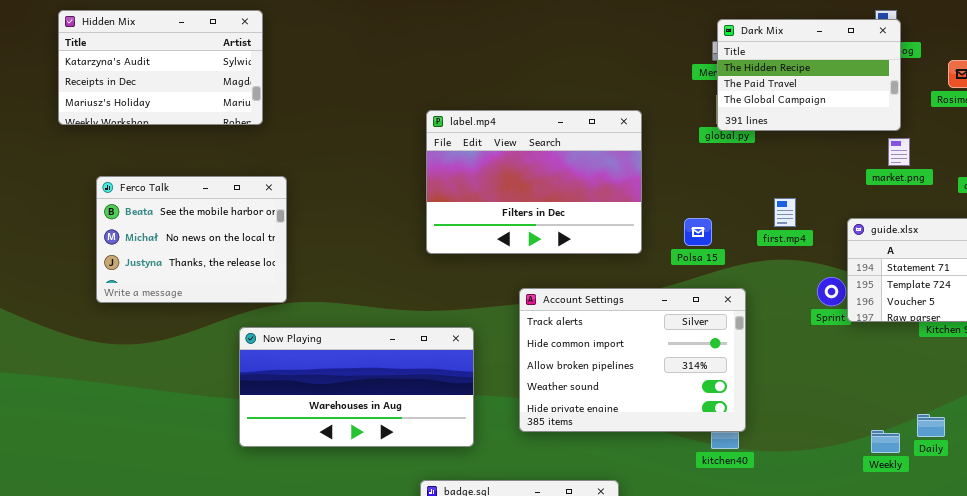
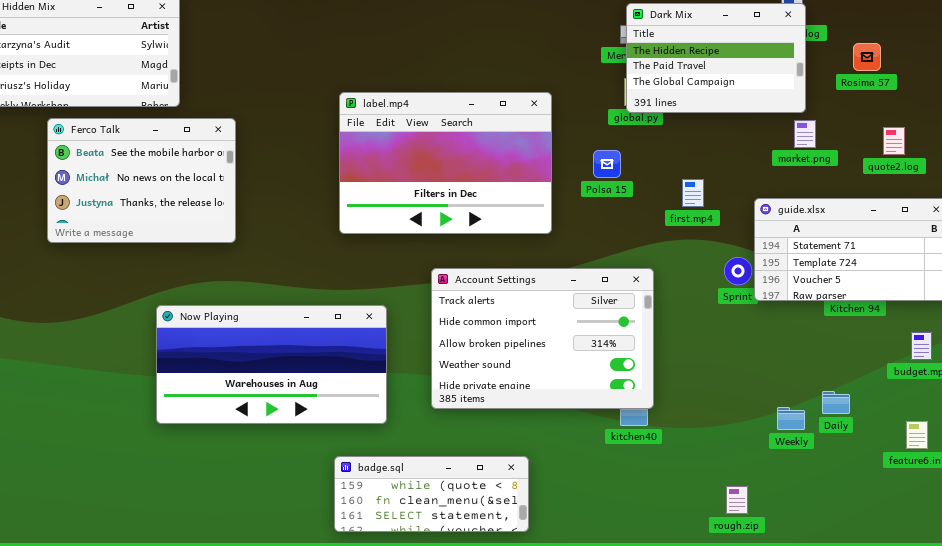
Ferco Talk: [96,176,287,303] -> [47,118,236,243], moved
Polsa 15: [684,218,712,246] -> [593,150,621,178], moved

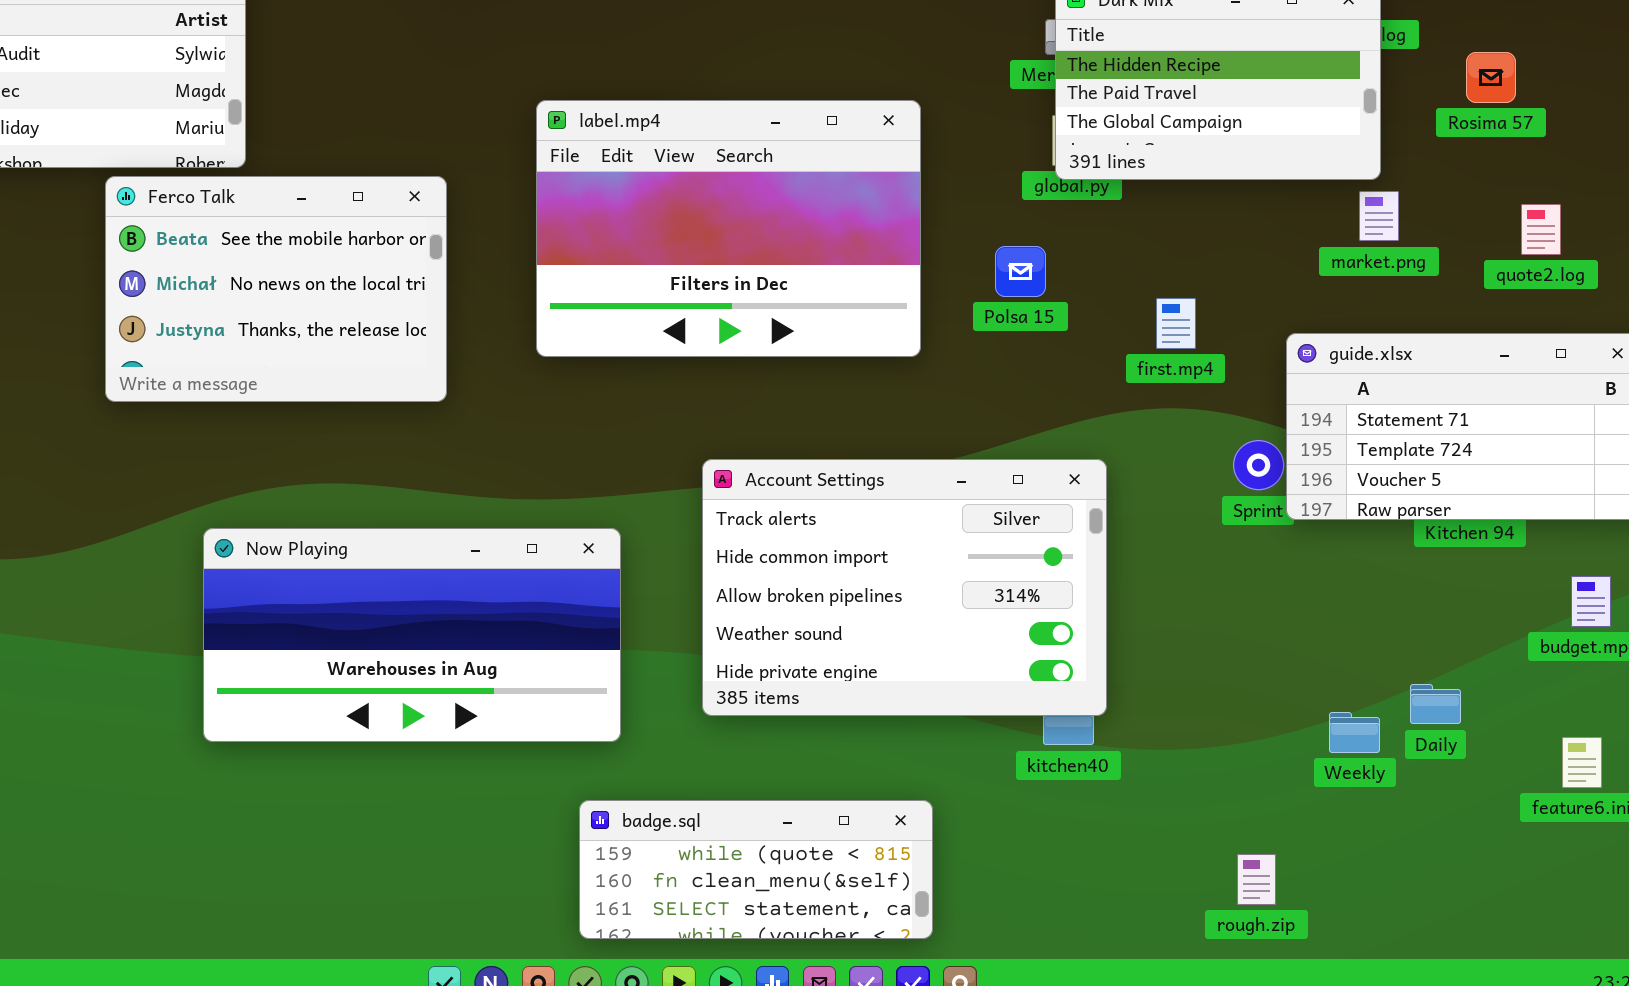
label.mp4: [339,92,552,234] -> [536,100,921,357], moved
Ferco Talk: [47,118,236,243] -> [105,176,447,402], moved
badge.sql: [334,456,529,532] -> [579,800,933,939], moved

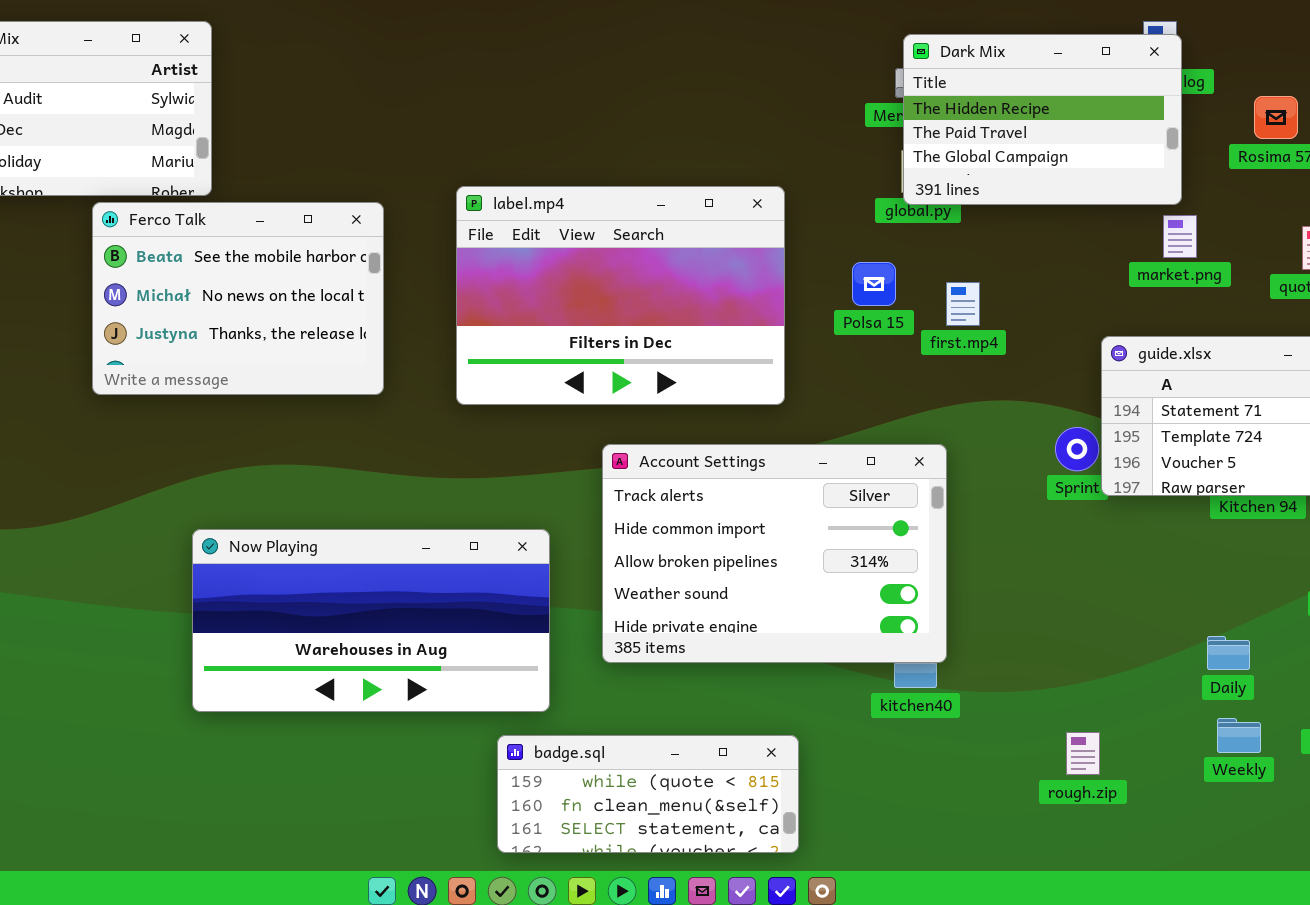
label.mp4: [536,100,921,357] -> [456,186,785,405], moved
first.mp4: [1156,298,1196,349] -> [946,282,980,326], moved
Now Playing: [203,528,621,742] -> [192,529,550,712], moved
Weekly: [1329,712,1380,753] -> [1217,718,1261,753], moved
rough.zip: [1237,854,1276,905] -> [1066,732,1100,775], moved

